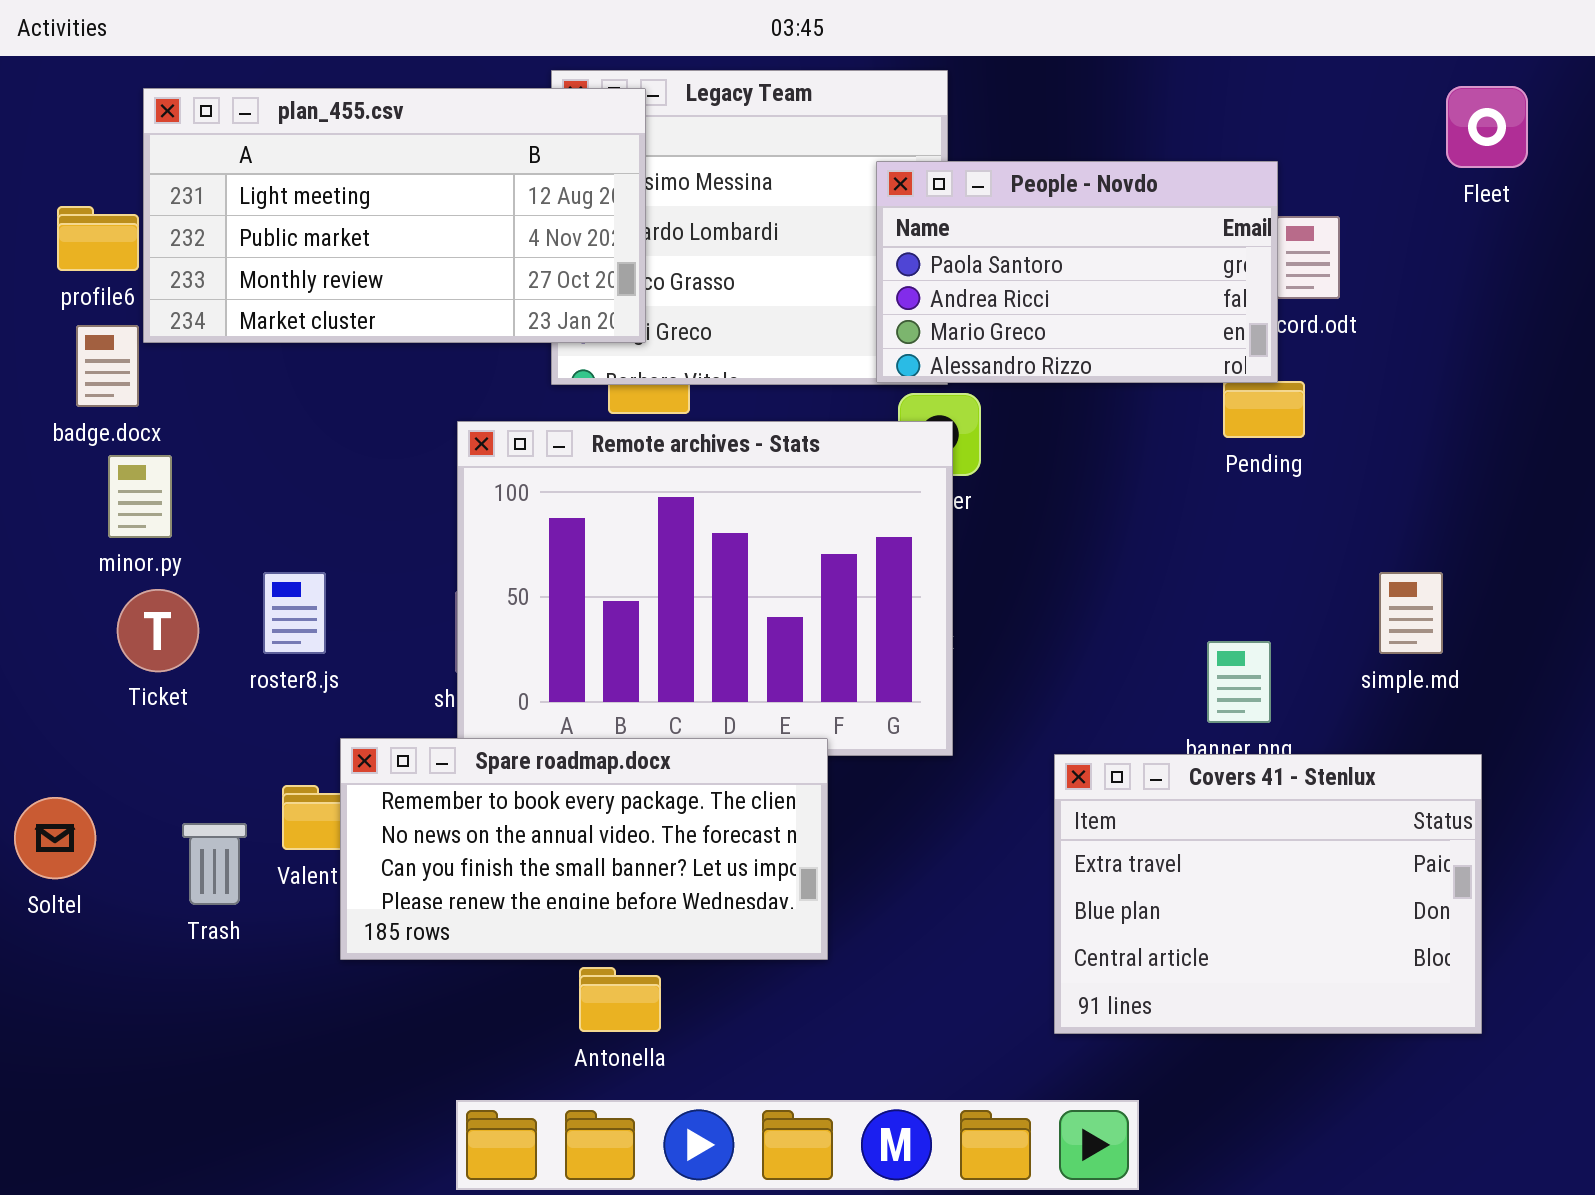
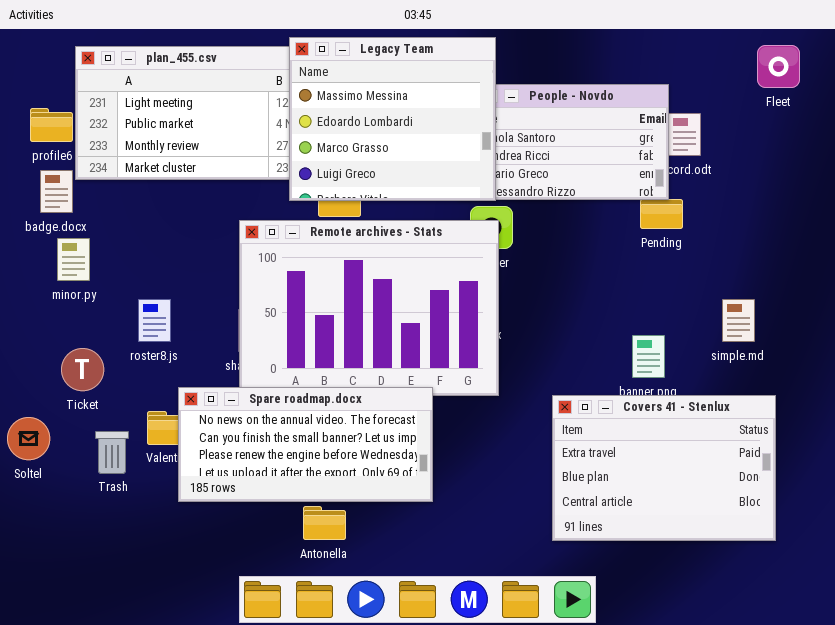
Legacy Team: [551,70,948,385] -> [289,37,496,201], raised
Ticket: [117,589,199,672] -> [61,348,104,391], moved
Spare roadmap.docx: [340,738,828,960] -> [178,387,433,502], scrolled down 1 row

